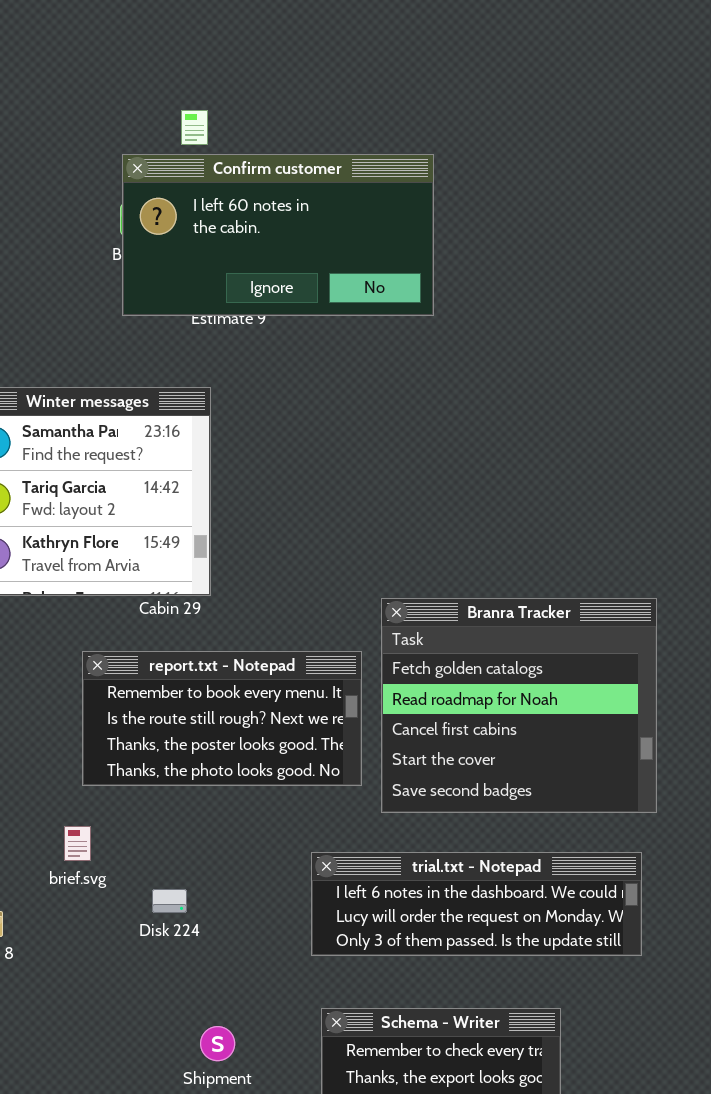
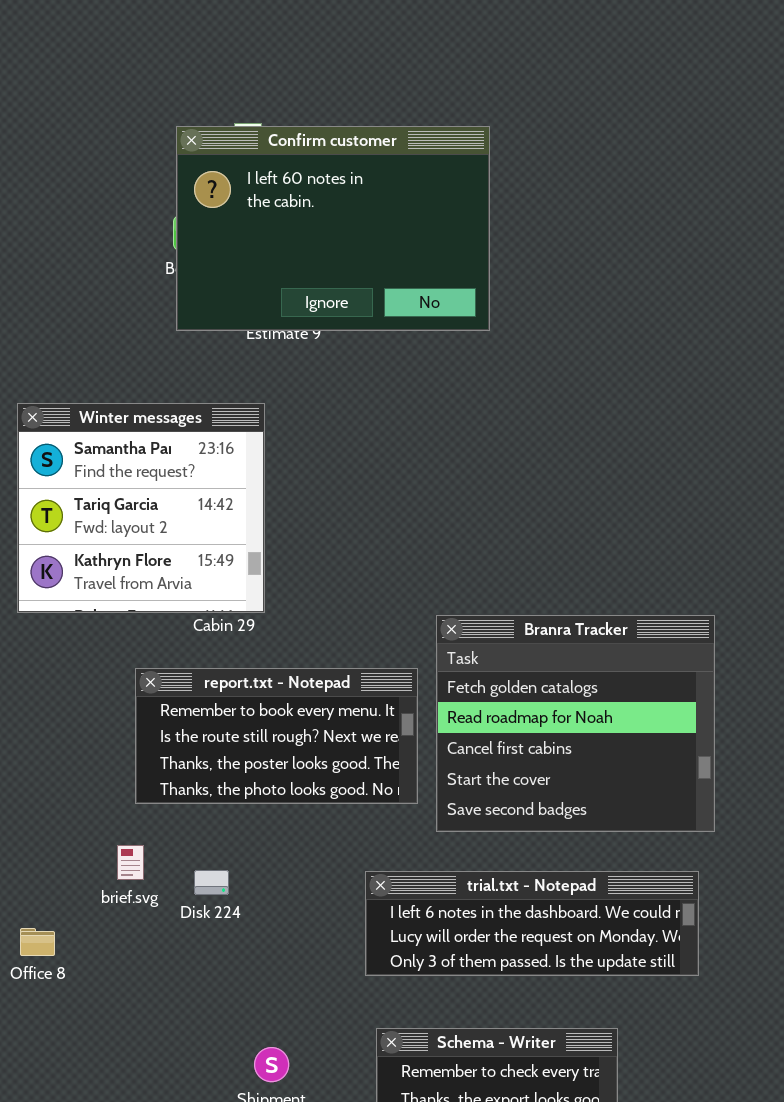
Confirm customer: [122,154,434,316] -> [176,126,490,331], resized
Disk 224: [152,889,187,913] -> [194,870,229,895], moved

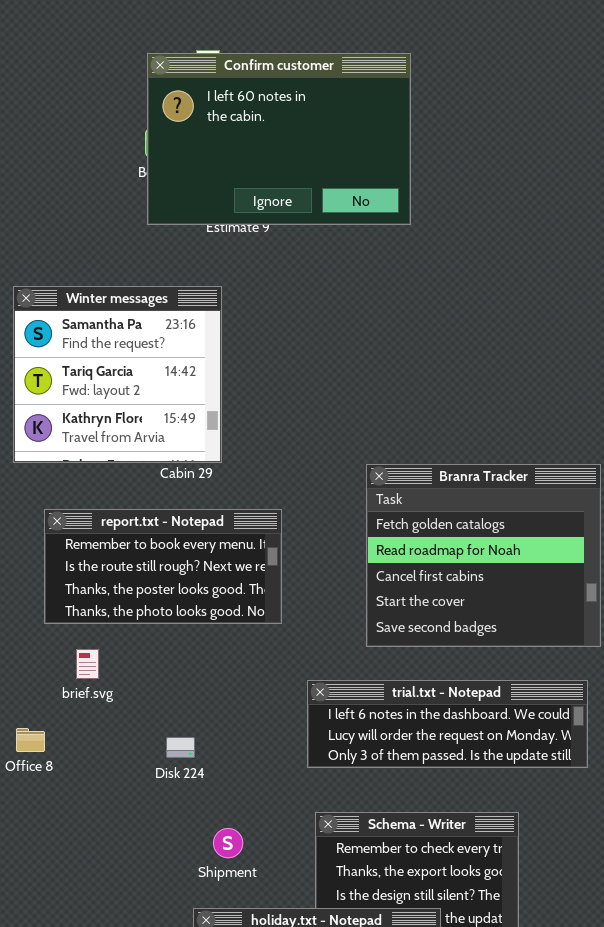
report.txt - Notepad: [135,668,418,804] -> [44,509,282,624], moved
brief.svg: [117,845,144,880] -> [76,649,99,679], moved
Disk 224: [194,870,229,895] -> [166,737,195,758], moved

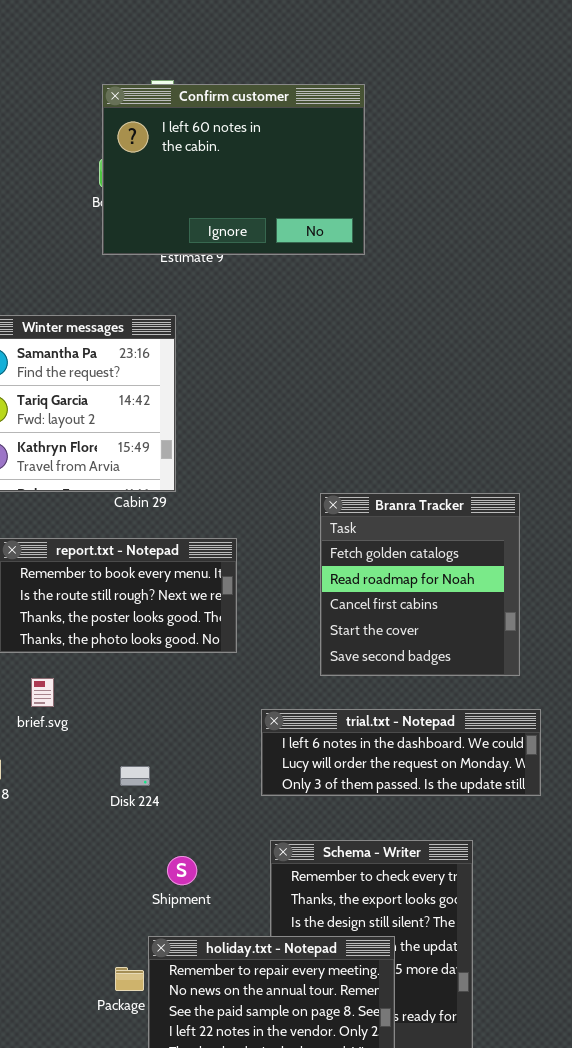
Branra Tracker: [366,464,601,647] -> [320,493,520,676], resized

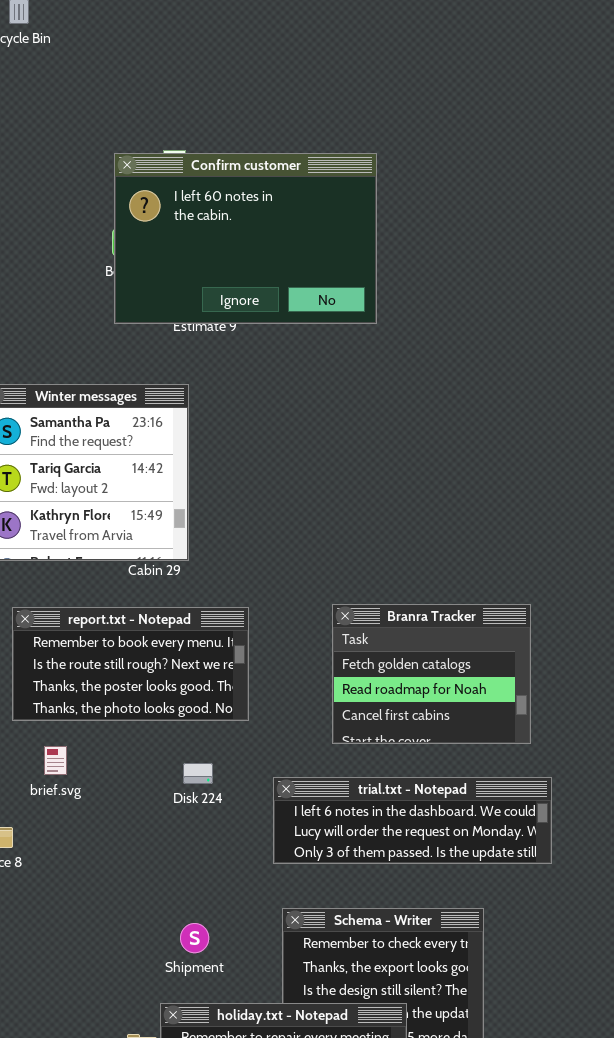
Branra Tracker: [320,493,520,676] -> [332,604,531,744], resized
Disk 224: [120,766,150,786] -> [183,763,213,784], moved

